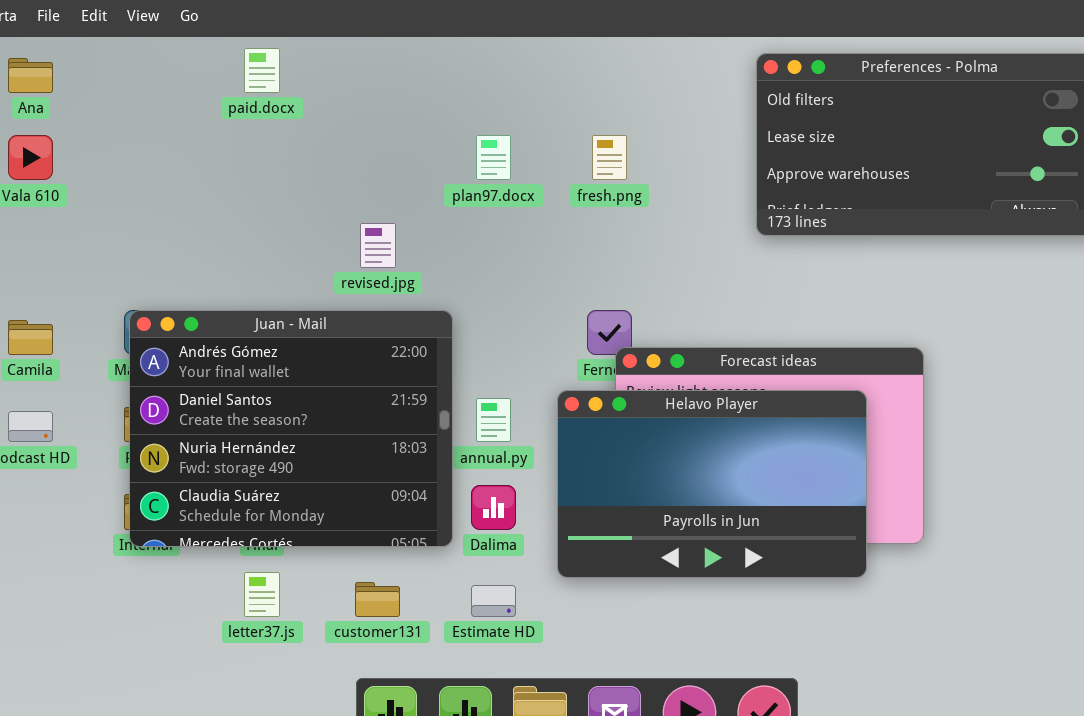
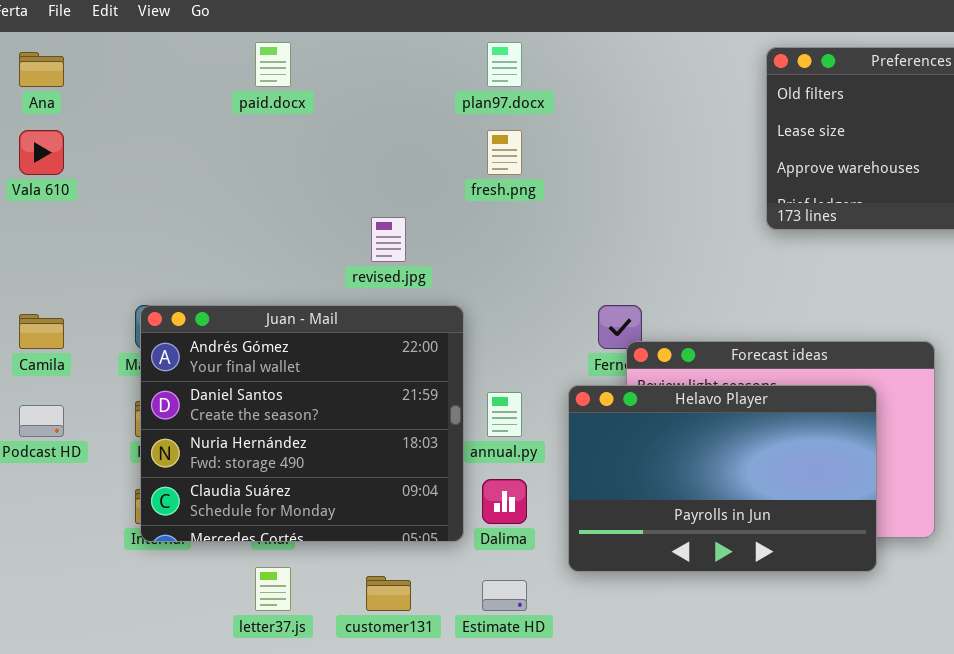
plan97.docx: [476,135,511,180] -> [487,42,522,87], moved
fresh.png: [592,135,627,180] -> [487,130,522,175], moved

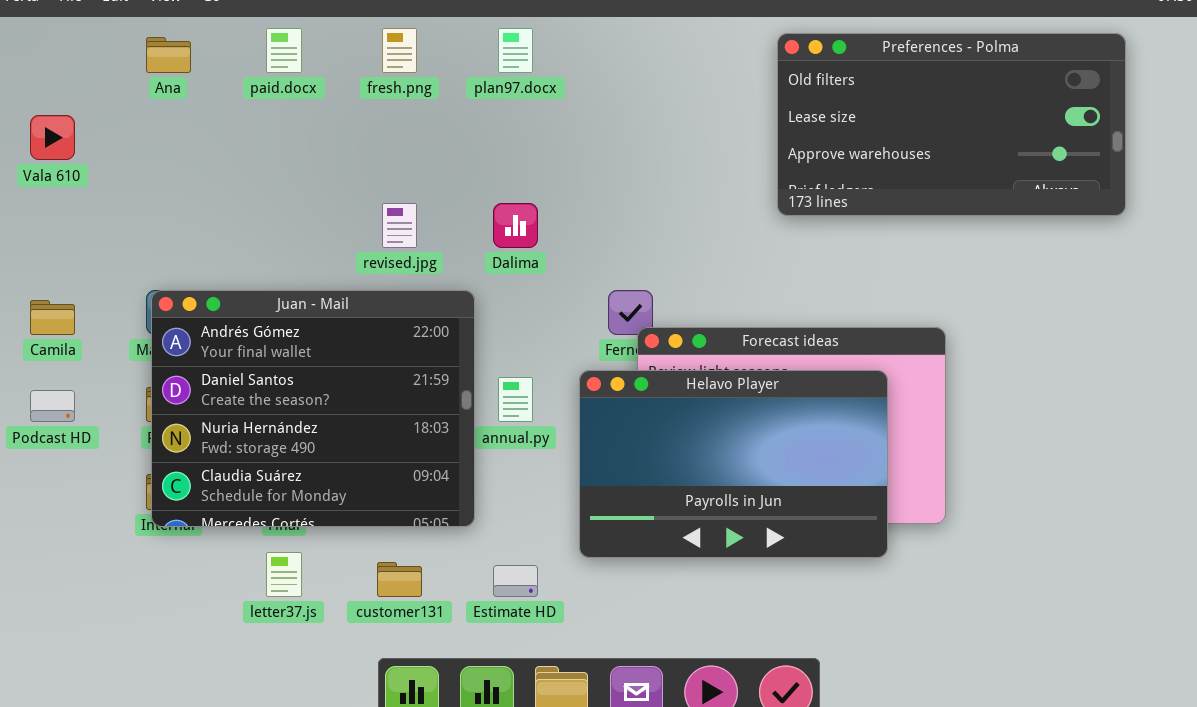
Ana: [19,52,64,87] -> [146,37,191,73], moved
fresh.png: [487,130,522,175] -> [382,28,417,73], moved
Dalima: [482,479,527,524] -> [493,203,538,248], moved

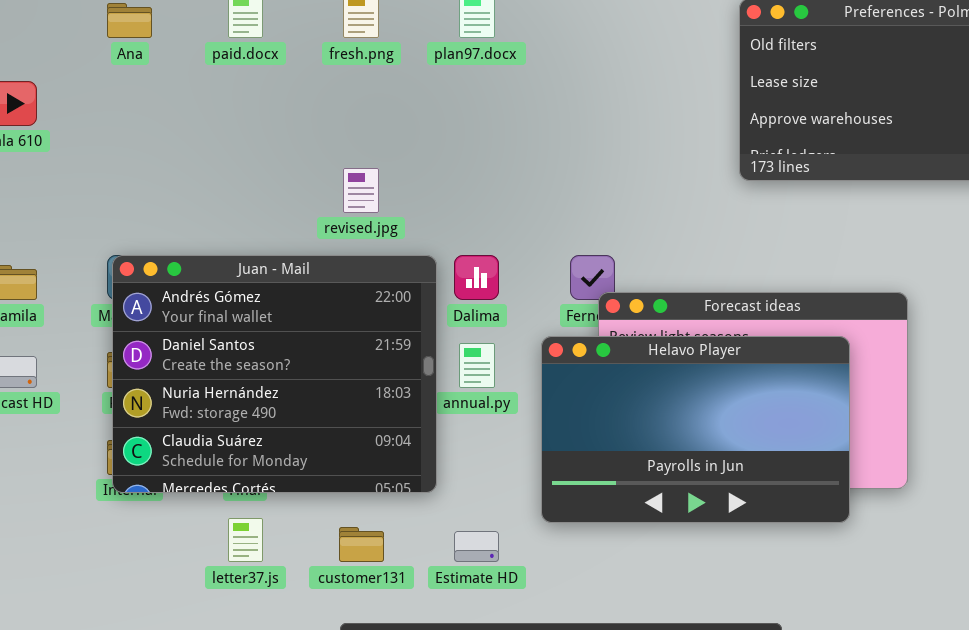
Dalima: [493,203,538,248] -> [454,255,499,300], moved

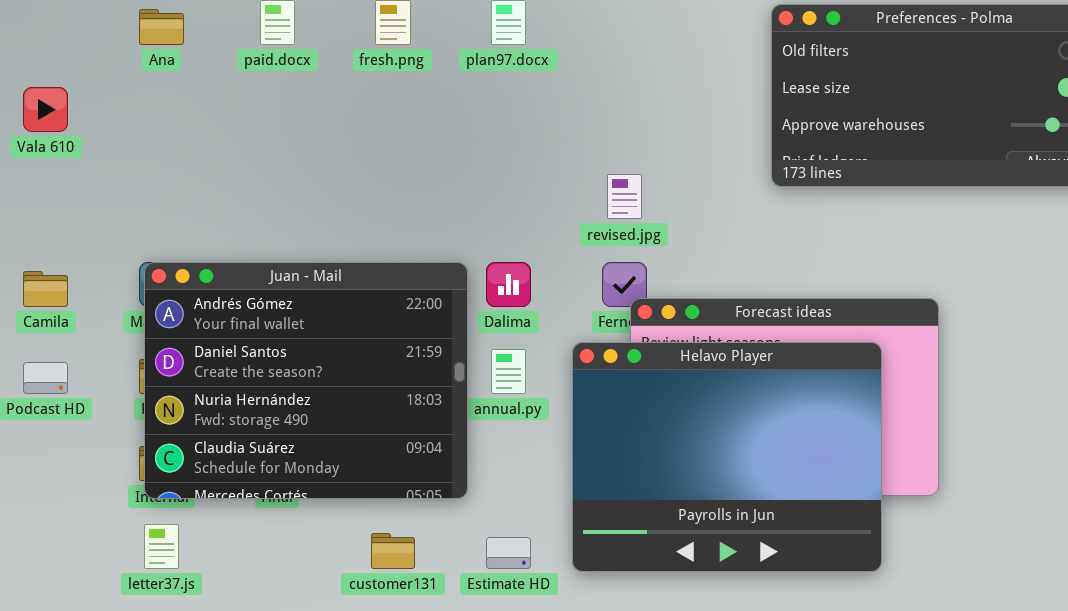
revised.jpg: [343,168,379,213] -> [607,174,642,219], moved
Helavo Player: [541,336,850,523] -> [572,342,882,572], resized
letter37.js: [228,518,263,562] -> [144,524,179,569], moved

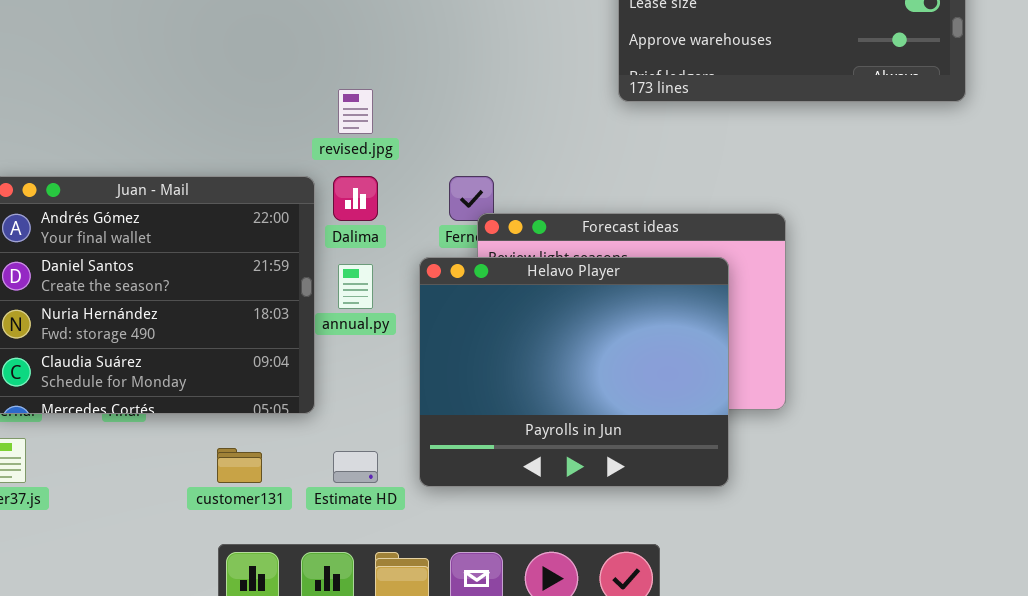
revised.jpg: [607,174,642,219] -> [338,89,373,134], moved

